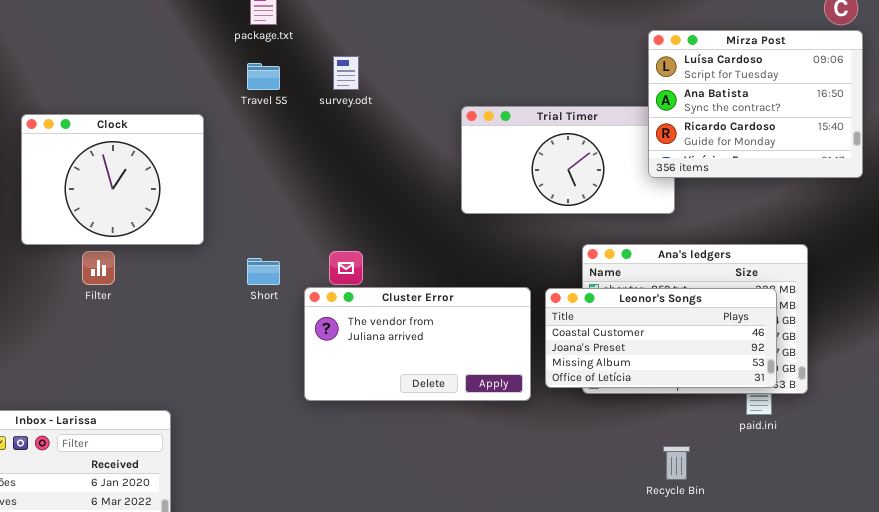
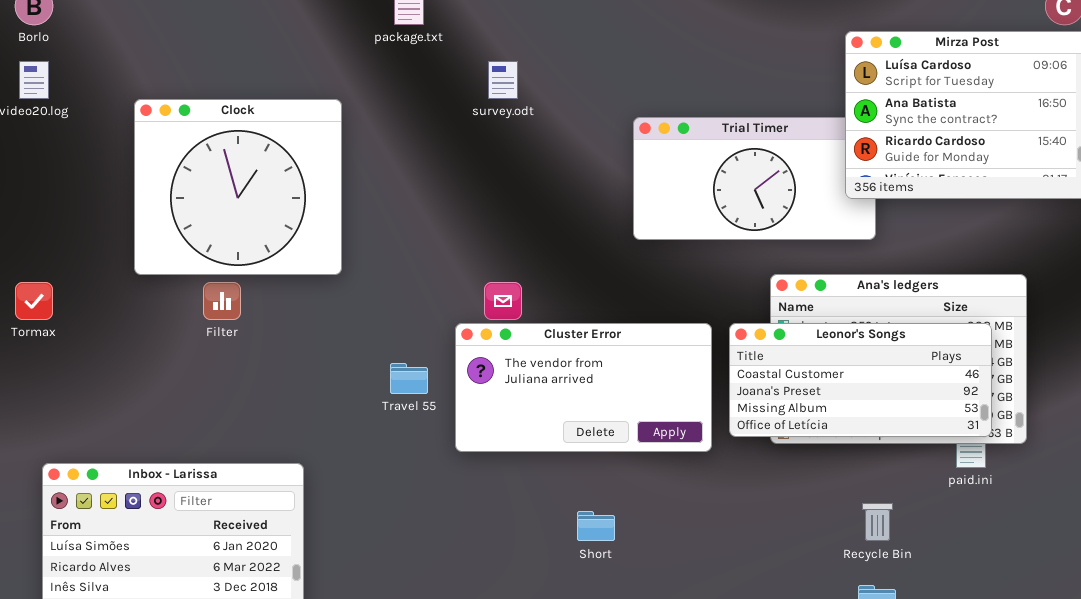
Travel 55: [247,63,280,90] -> [390,363,428,394], moved
Clock: [21,114,204,245] -> [134,99,342,275], resized
Short: [247,258,280,285] -> [577,511,615,541], moved

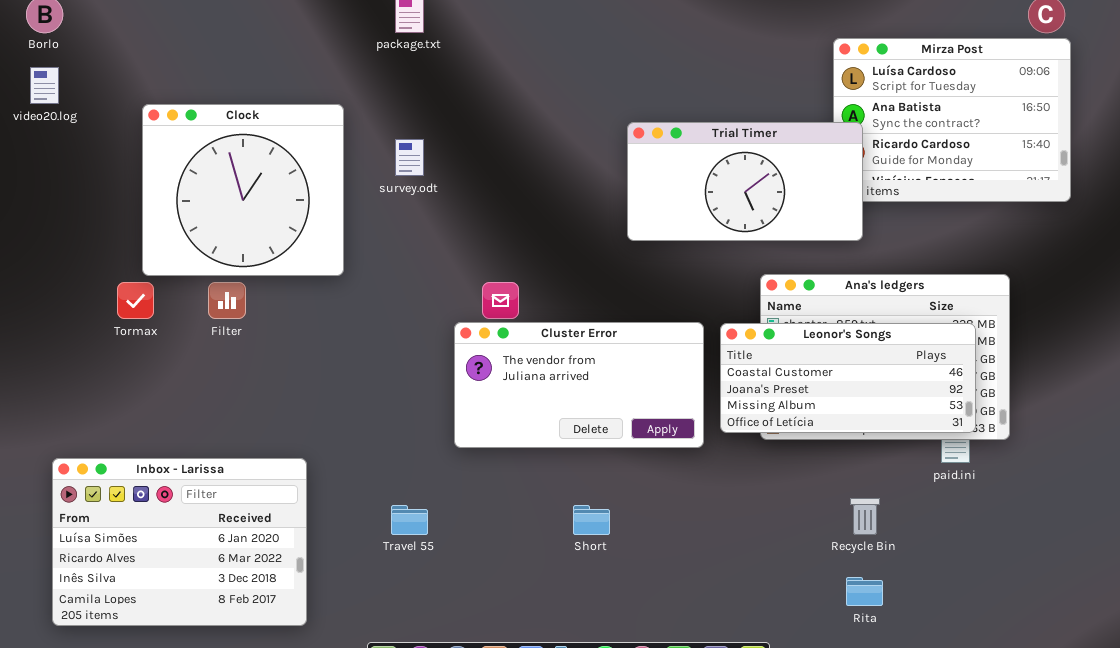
survey.odt: [488,61,518,99] -> [395,139,424,176], moved
Trial Timer: [633,117,876,240] -> [627,122,863,241], raised
Tormax: [15,282,53,320] -> [117,282,154,319], moved
Travel 55: [390,363,428,394] -> [391,505,428,535], moved

